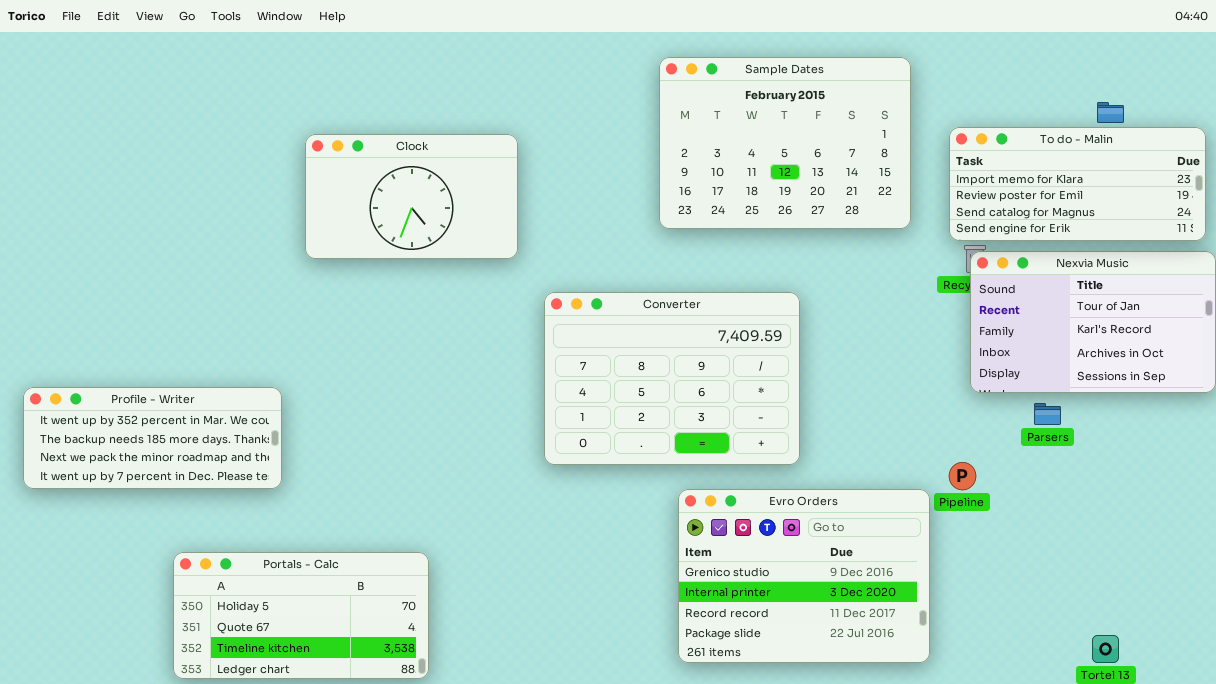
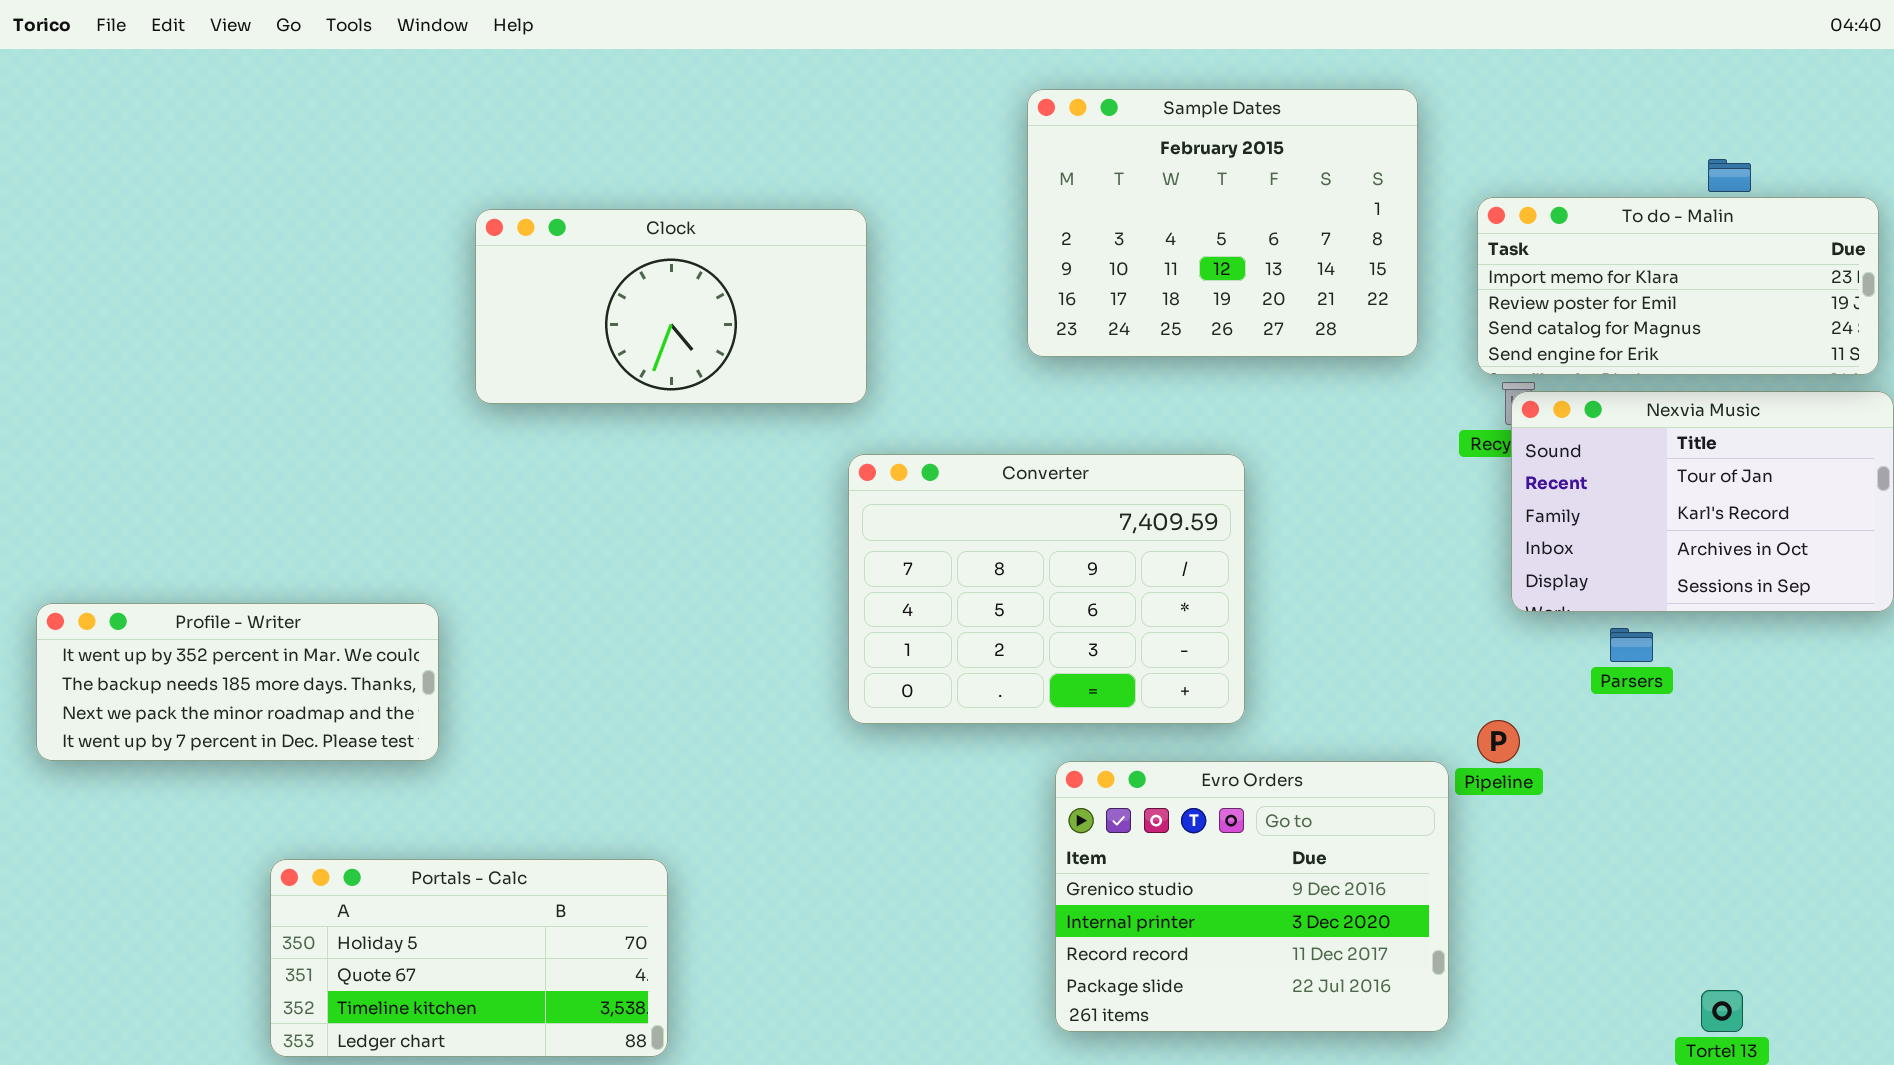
Clock: [305,134,518,259] -> [475,209,867,404], resized

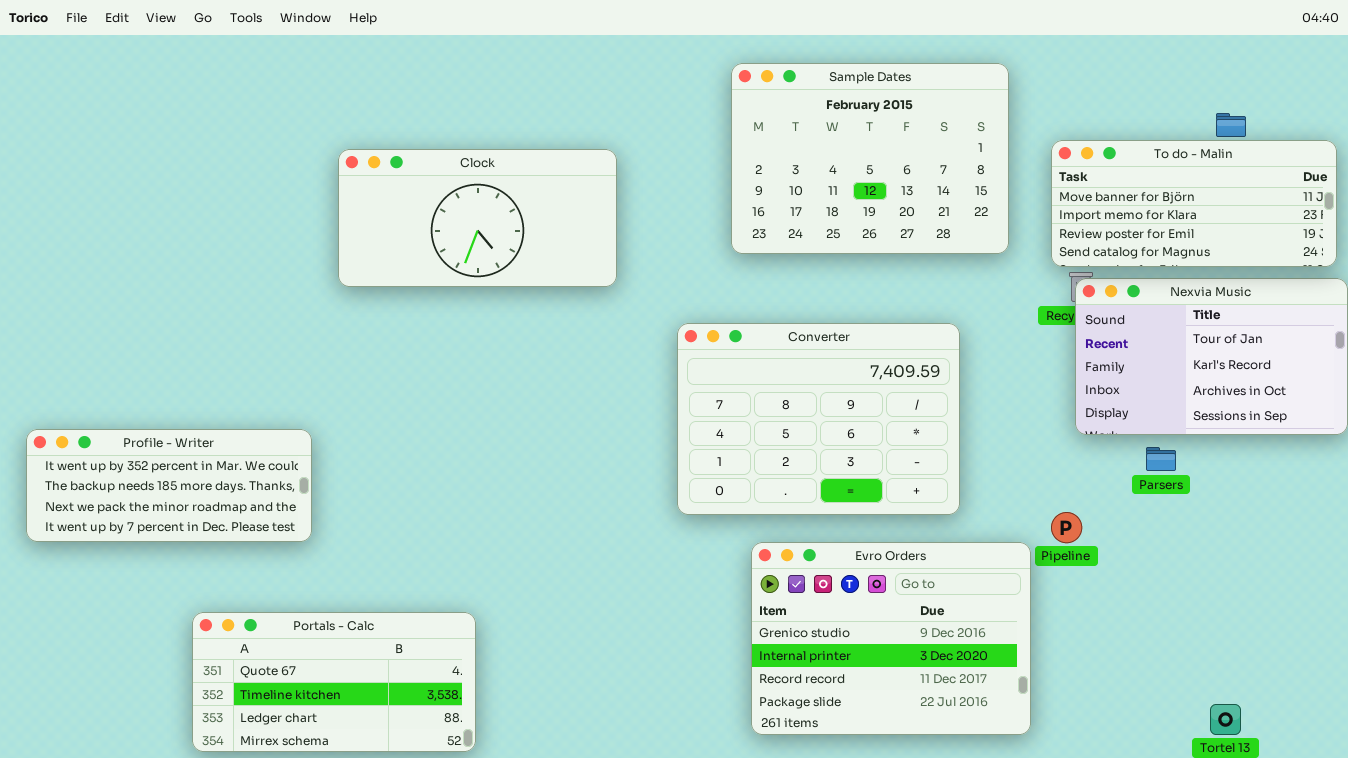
To do - Malin: [1477,197,1879,375] -> [1051,140,1337,267], scrolled up 1 row
Converter: [848,454,1245,724] -> [677,323,960,515], moved
Portals - Calc: [270,859,668,1057] -> [192,612,476,752], scrolled down 1 row

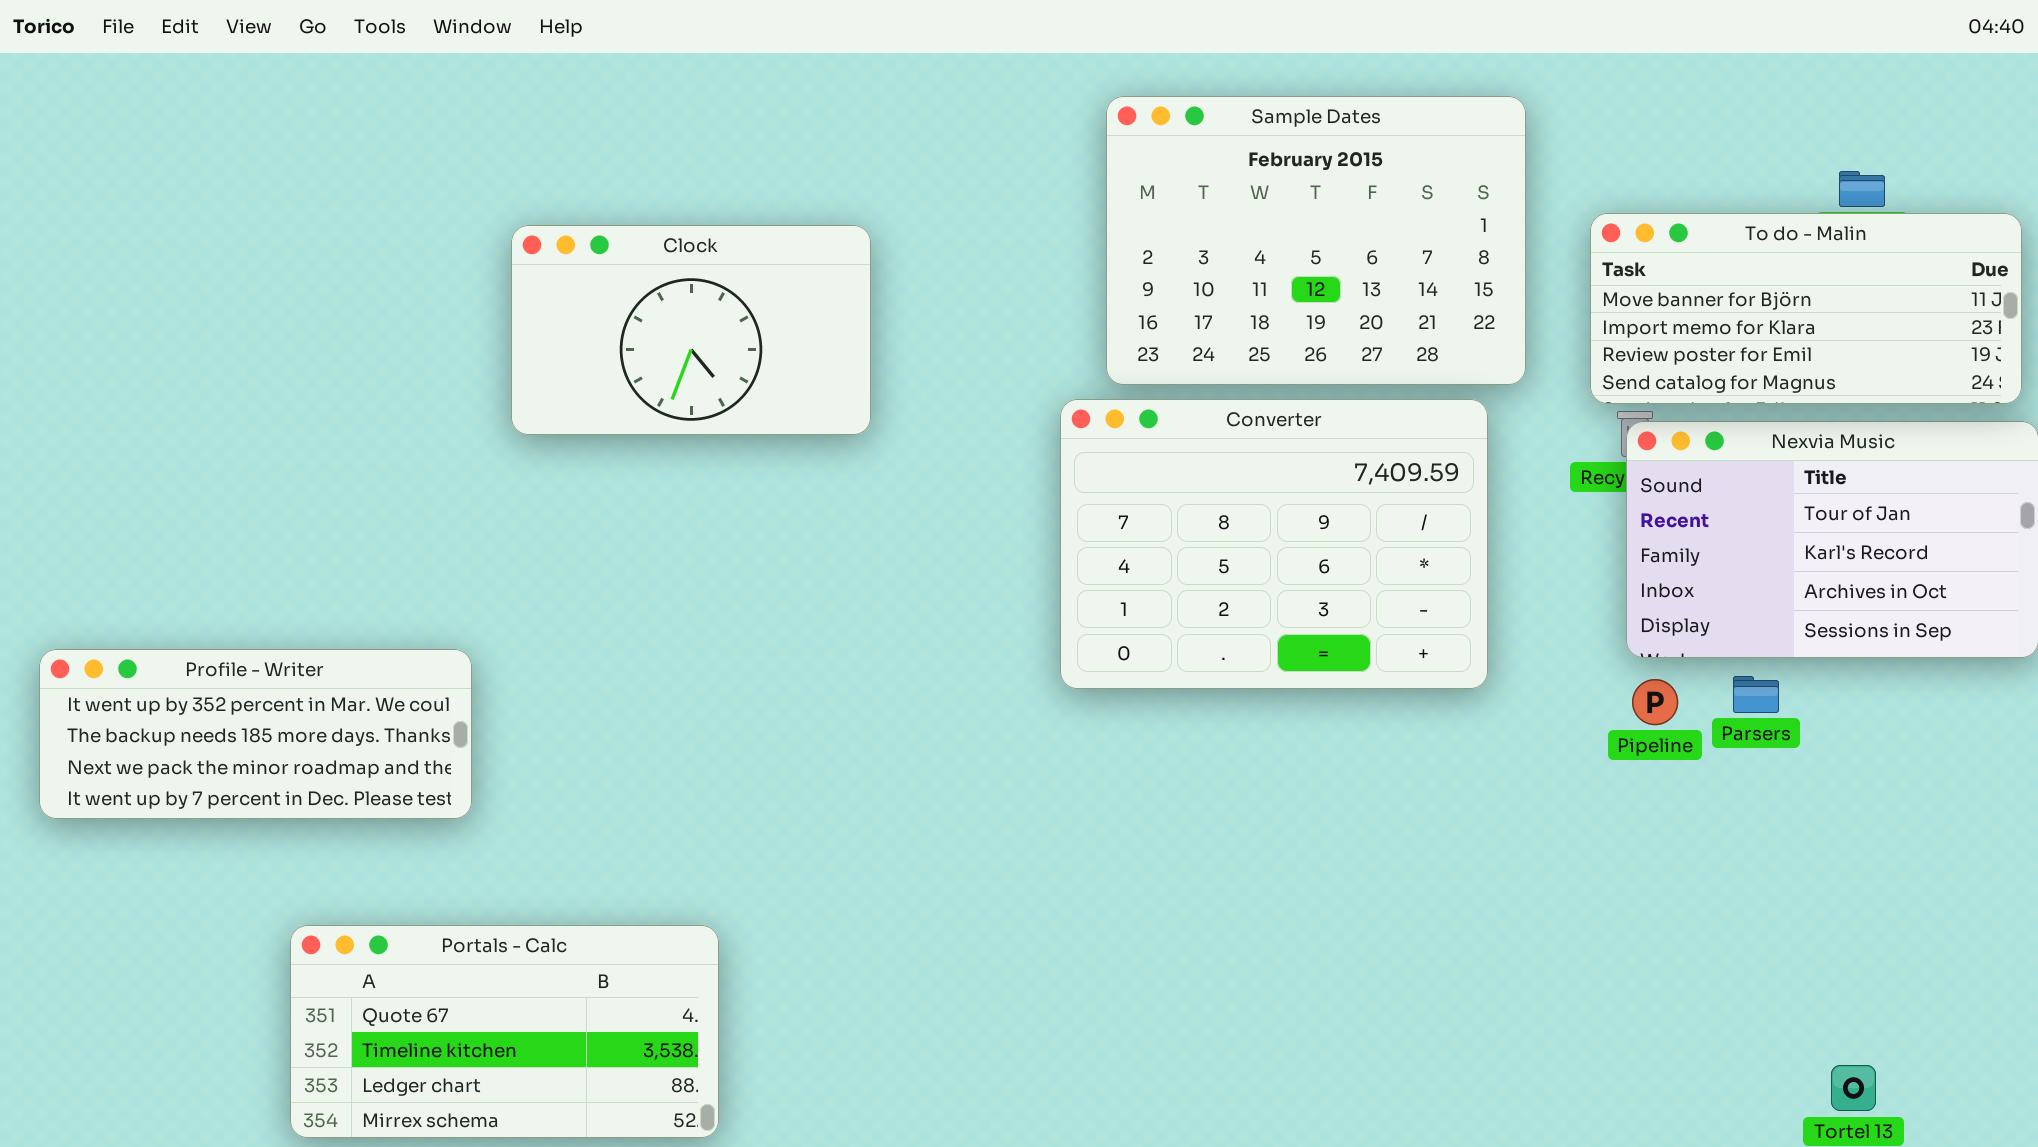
Clock: [338,149,617,287] -> [511,225,871,435], resized
Converter: [677,323,960,515] -> [1060,399,1488,689], moved
Pipeline: [1051,512,1082,543] -> [1632,679,1678,725], moved
Evro Orders: [751,542,1031,735] -> none, closed

